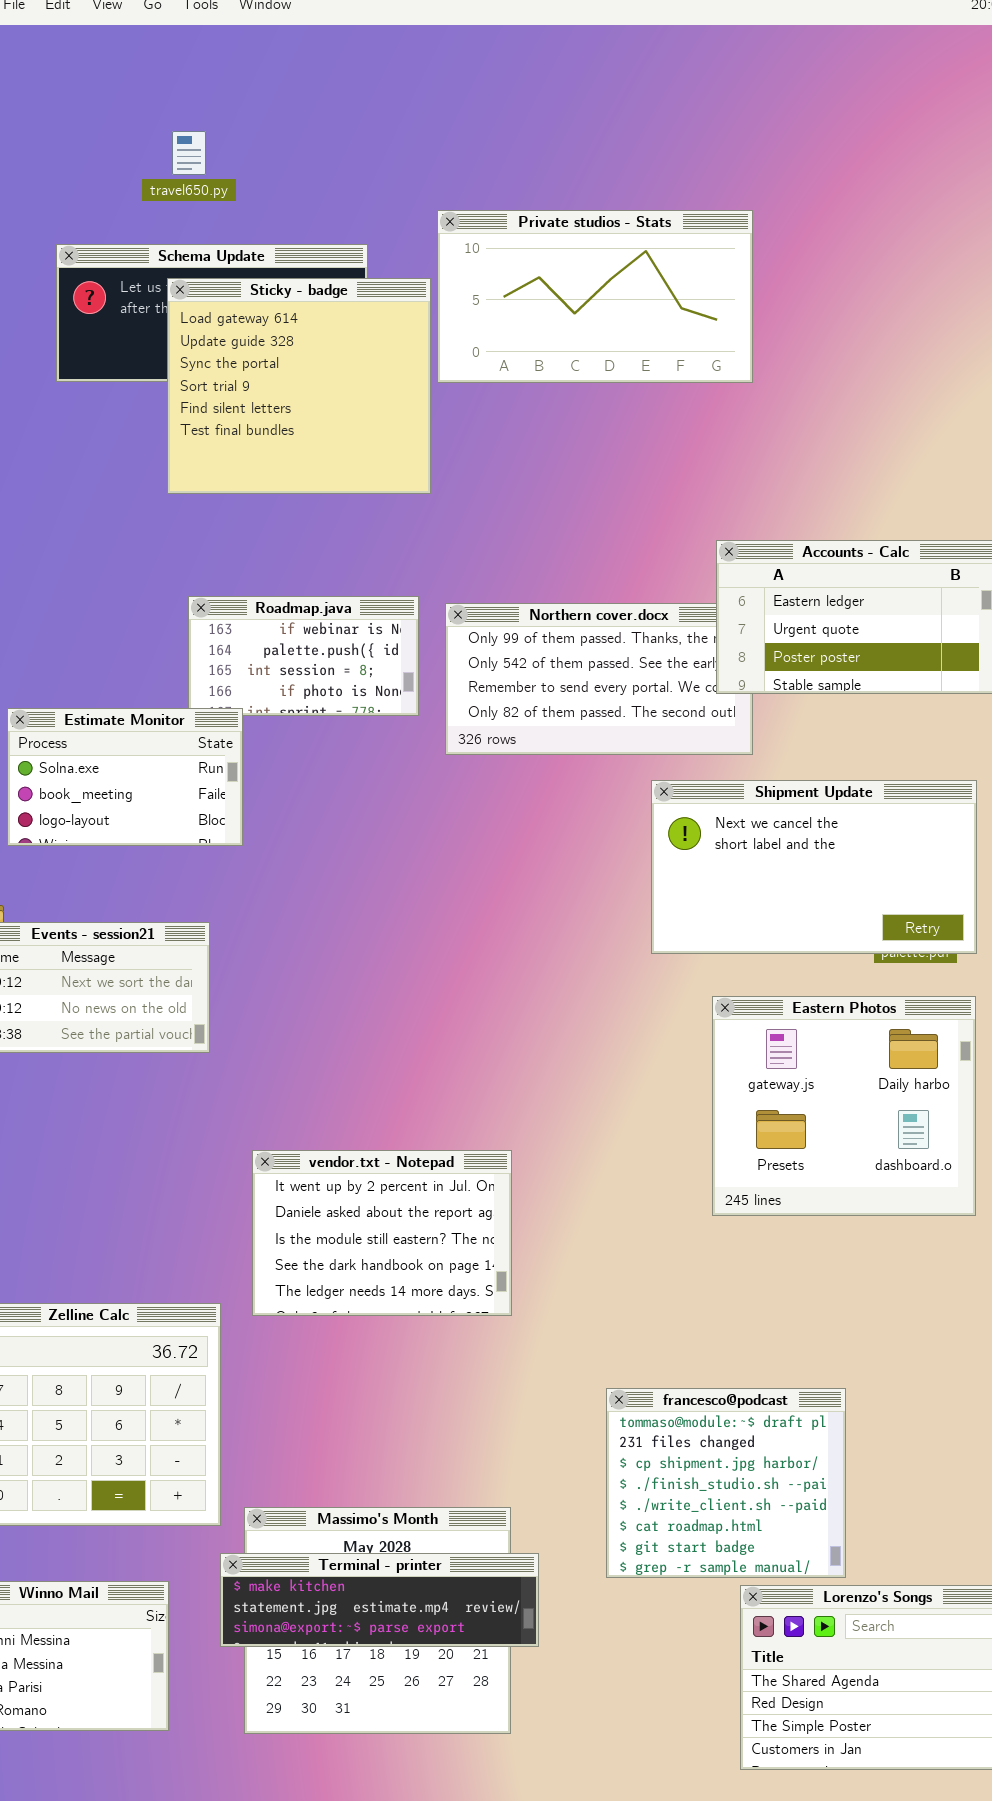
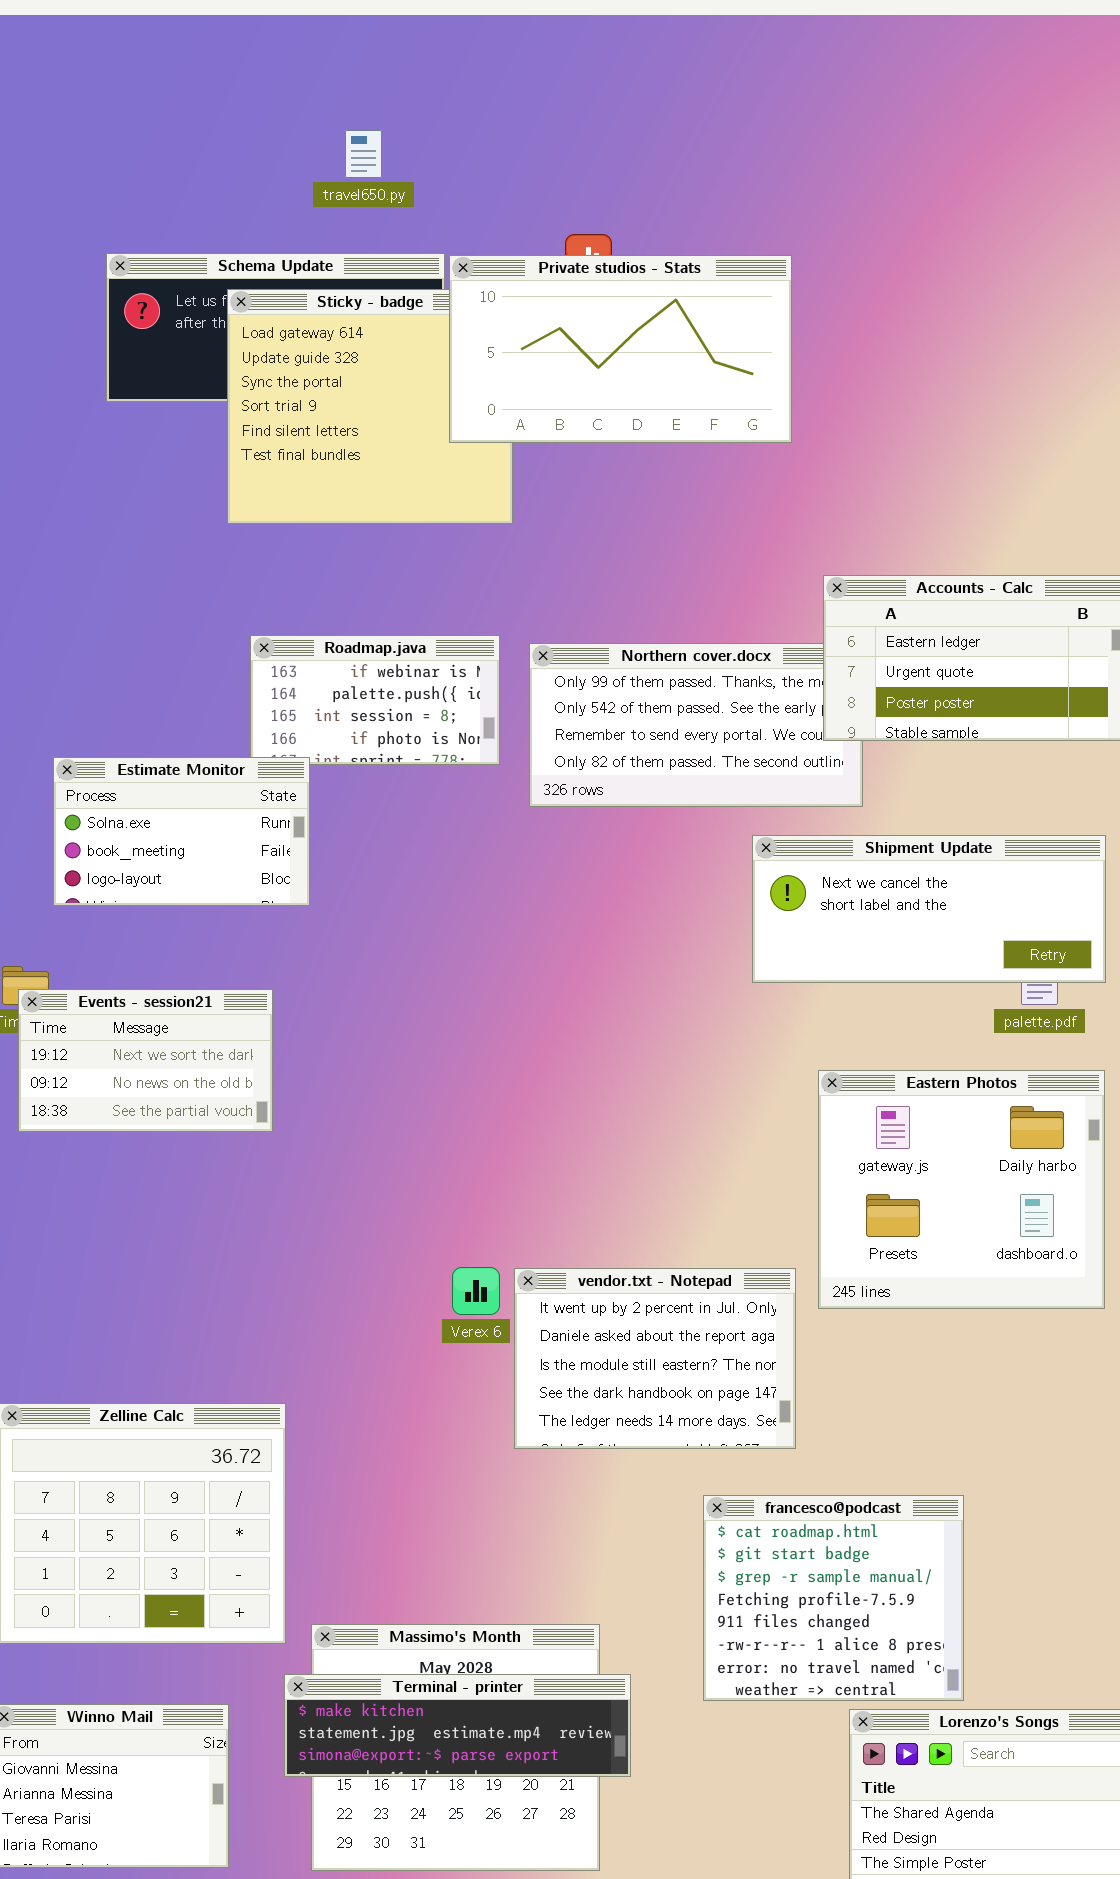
travel650.py: [172,131,206,175] -> [345,130,382,178], moved
Private studios - Stats: [437,210,753,383] -> [449,255,792,443], moved
Shipment Update: [651,780,977,954] -> [752,835,1106,983], resized
vendor.txt - Notepad: [252,1150,512,1316] -> [514,1268,796,1449], moved
francesco@podcast: [606,1388,846,1578] -> [703,1495,964,1701], scrolled down 5 rows

